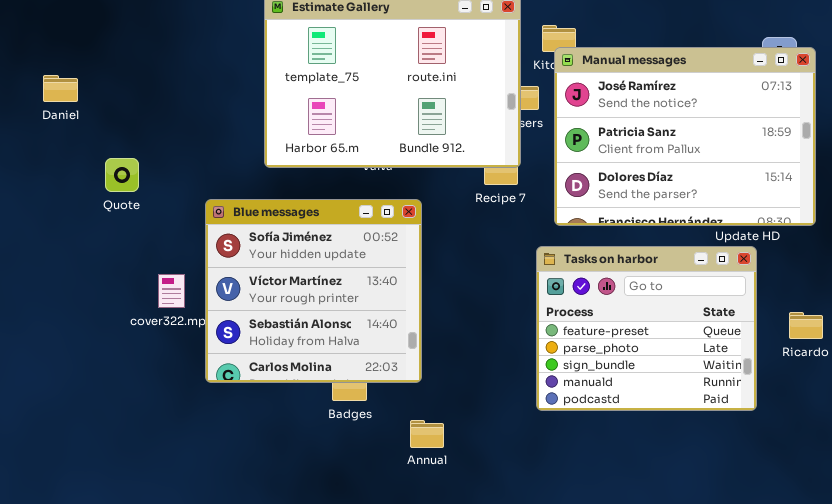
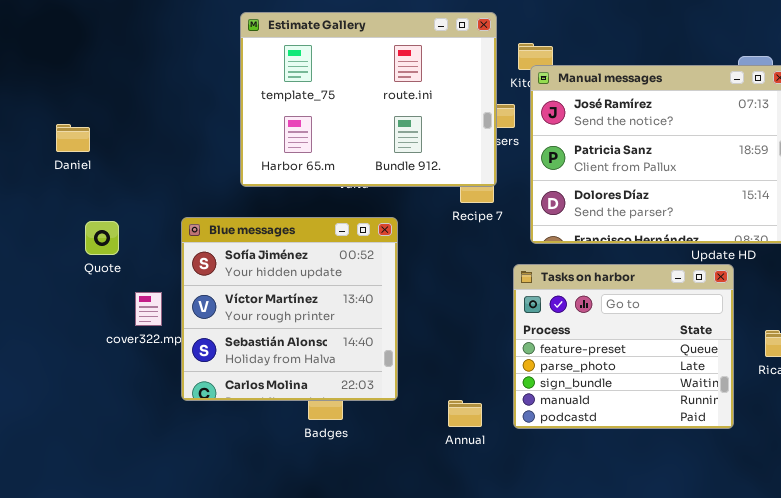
Daniel: [43,75,78,102] -> [56,124,90,152], moved
Quote: [105,158,139,192] -> [85,221,119,255], moved
Annual: [410,420,444,448] -> [448,400,482,427], moved

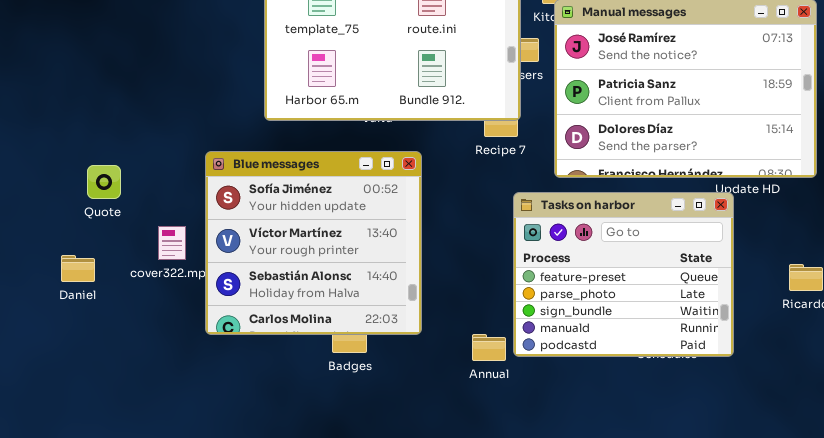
Daniel: [56,124,90,152] -> [61,255,95,282], moved
Quote: [85,221,119,255] -> [87,165,121,199], moved
Tasks on harbor: [513,264,734,429] -> [513,192,734,357], moved

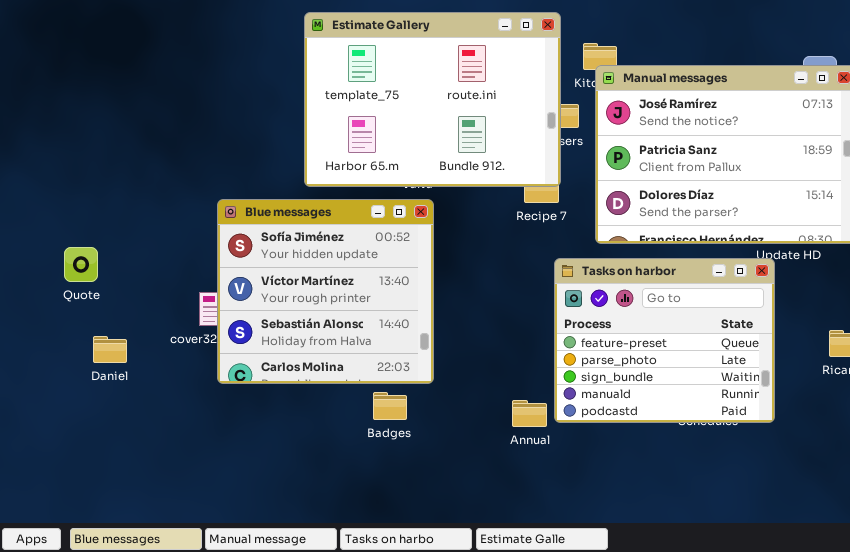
Blue messages: [205,151,422,335] -> [217,199,434,384], moved
Quote: [87,165,121,199] -> [64,247,98,282], moved
Daniel: [61,255,95,282] -> [93,336,127,363], moved

